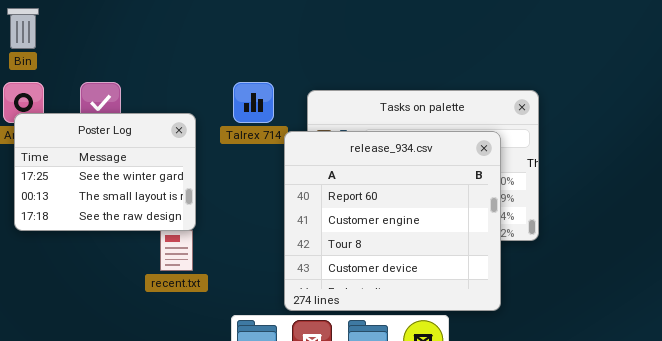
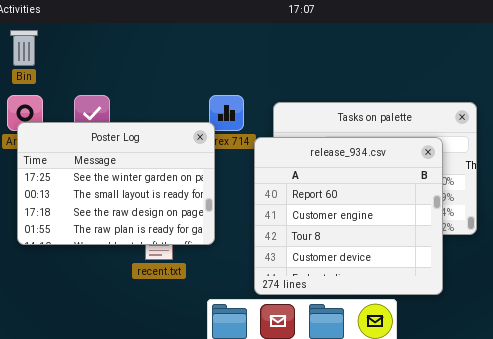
Poster Log: [14,113,196,231] -> [17,122,215,245], resized

